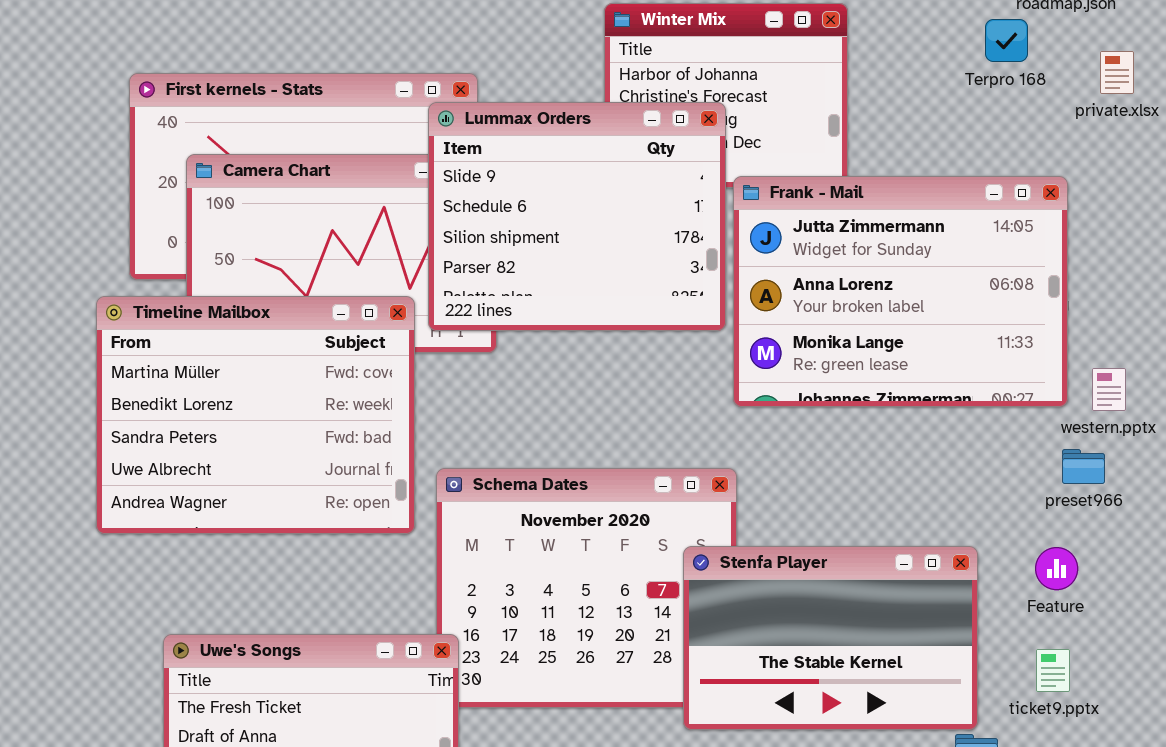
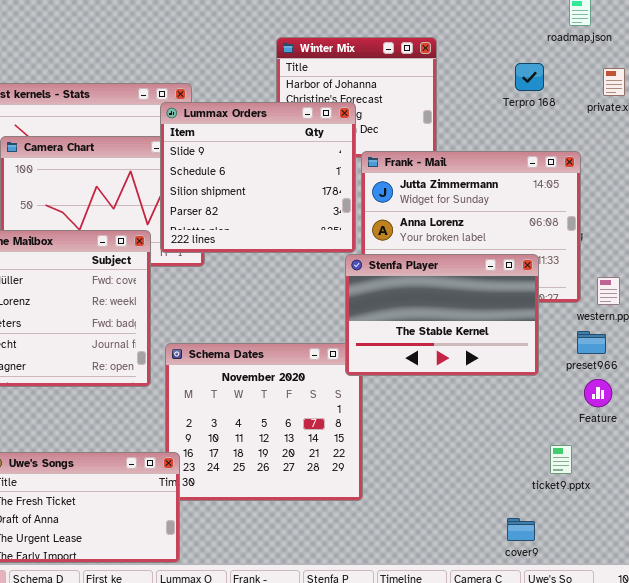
Terpro 168: [985,19,1028,62] -> [515,63,544,91], moved
Stenfa Player: [683,546,978,730] -> [345,254,539,376], moved
Feature: [1035,547,1078,590] -> [584,379,612,407], moved
ticket9.pptx: [1036,649,1070,692] -> [550,445,572,474], moved

